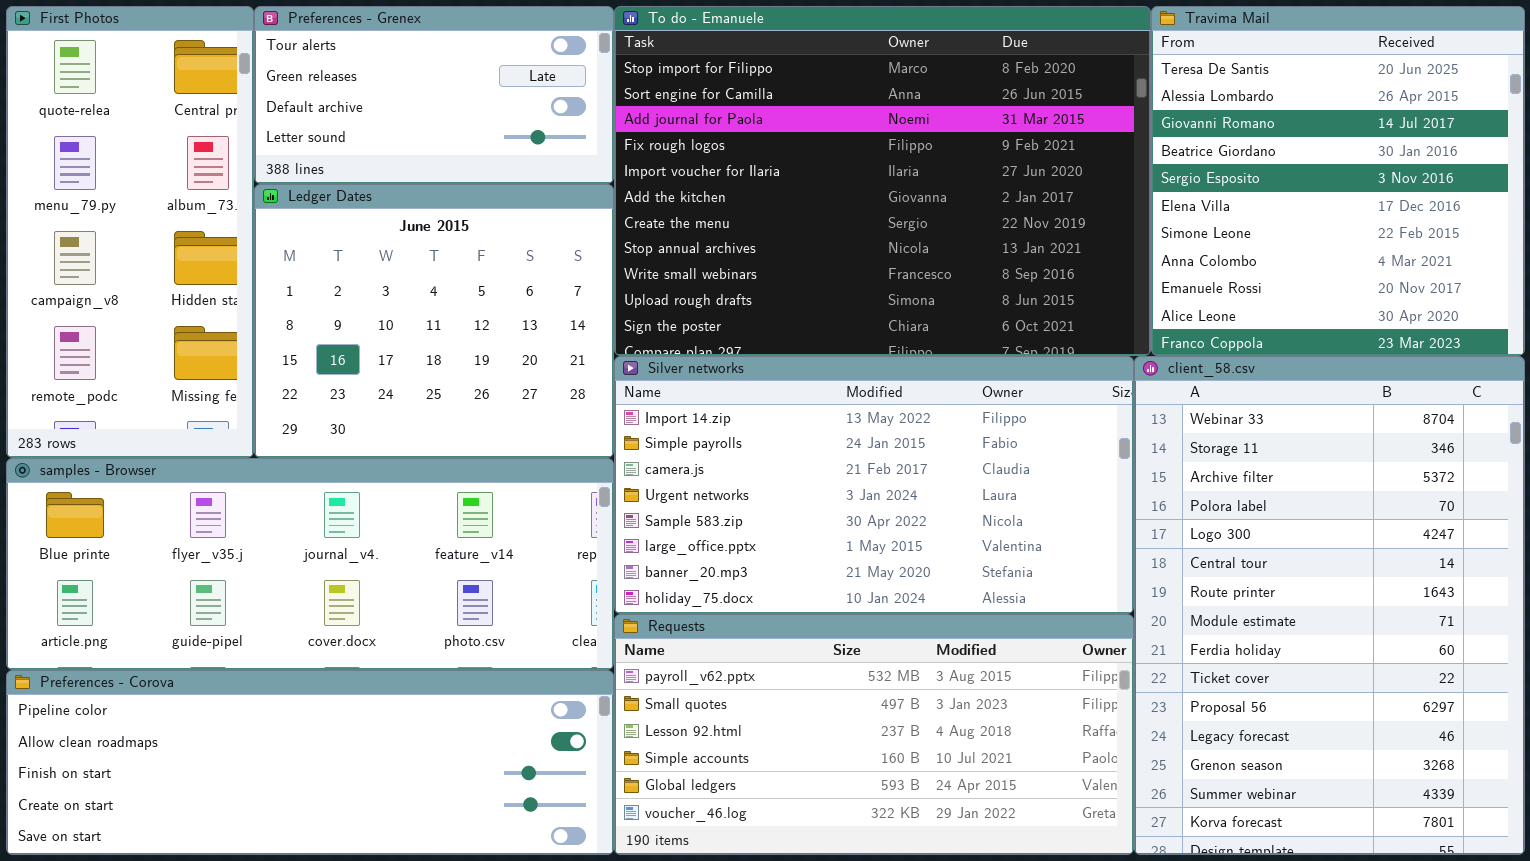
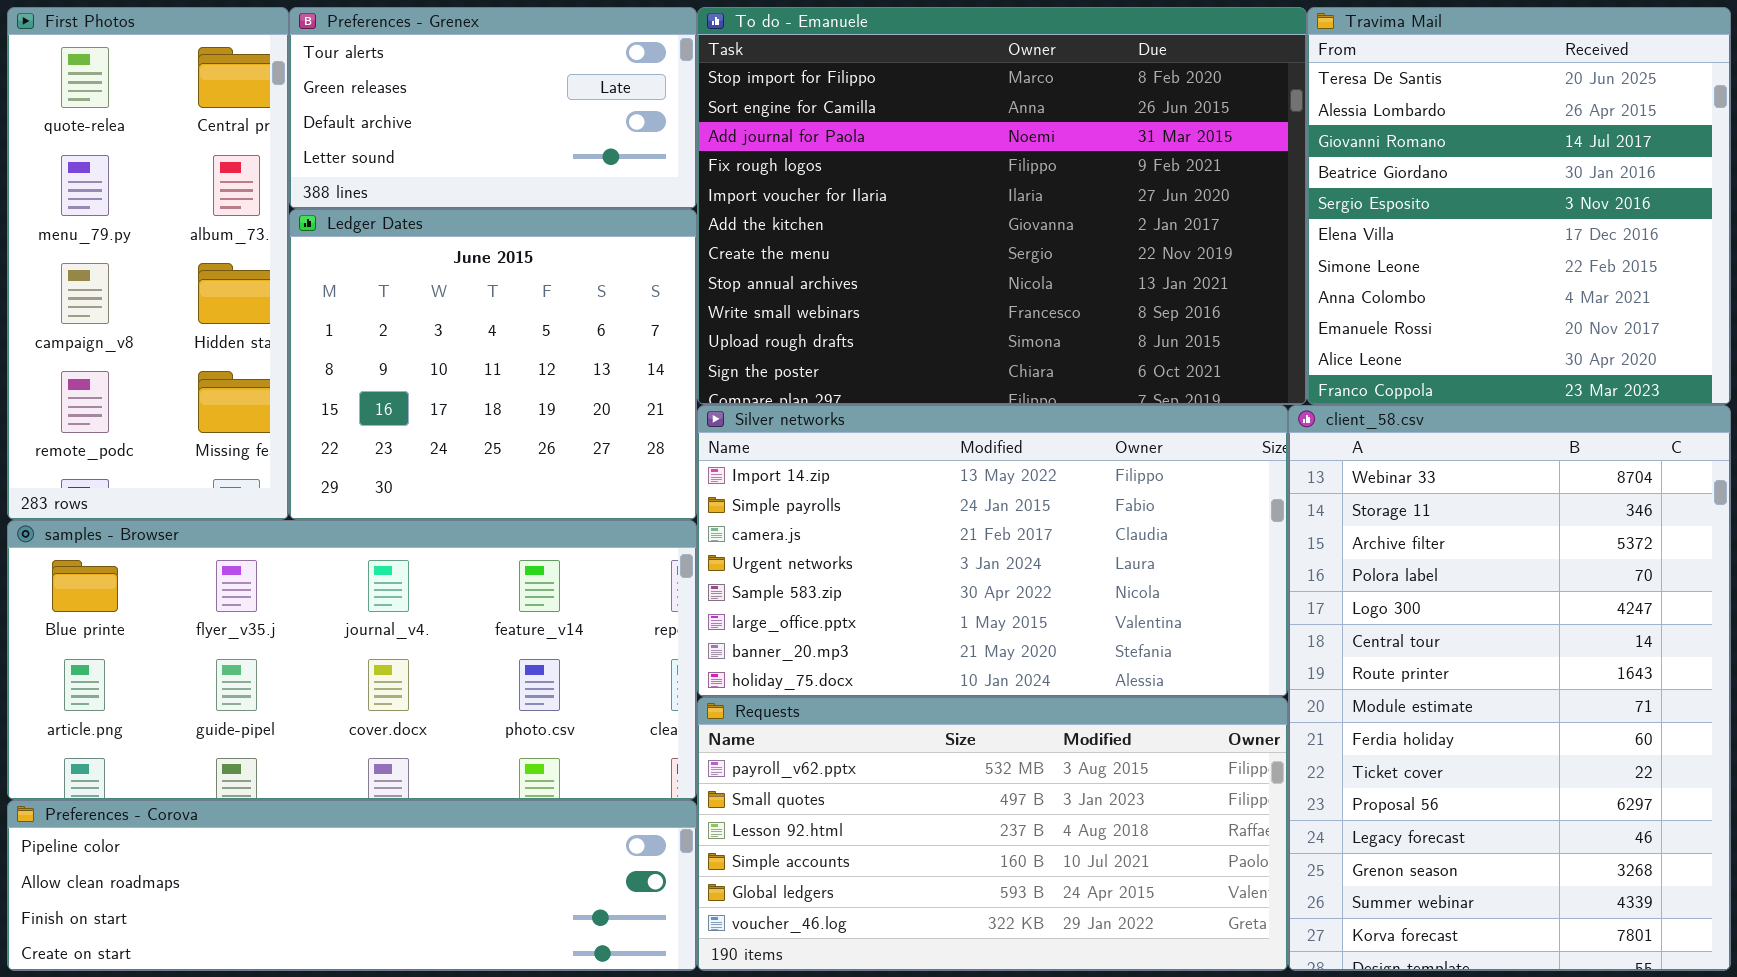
samples - Browser: [6,458,614,670] -> [7,520,697,800], resized
Preferences - Corova: [6,670,614,855] -> [7,800,697,971], resized

